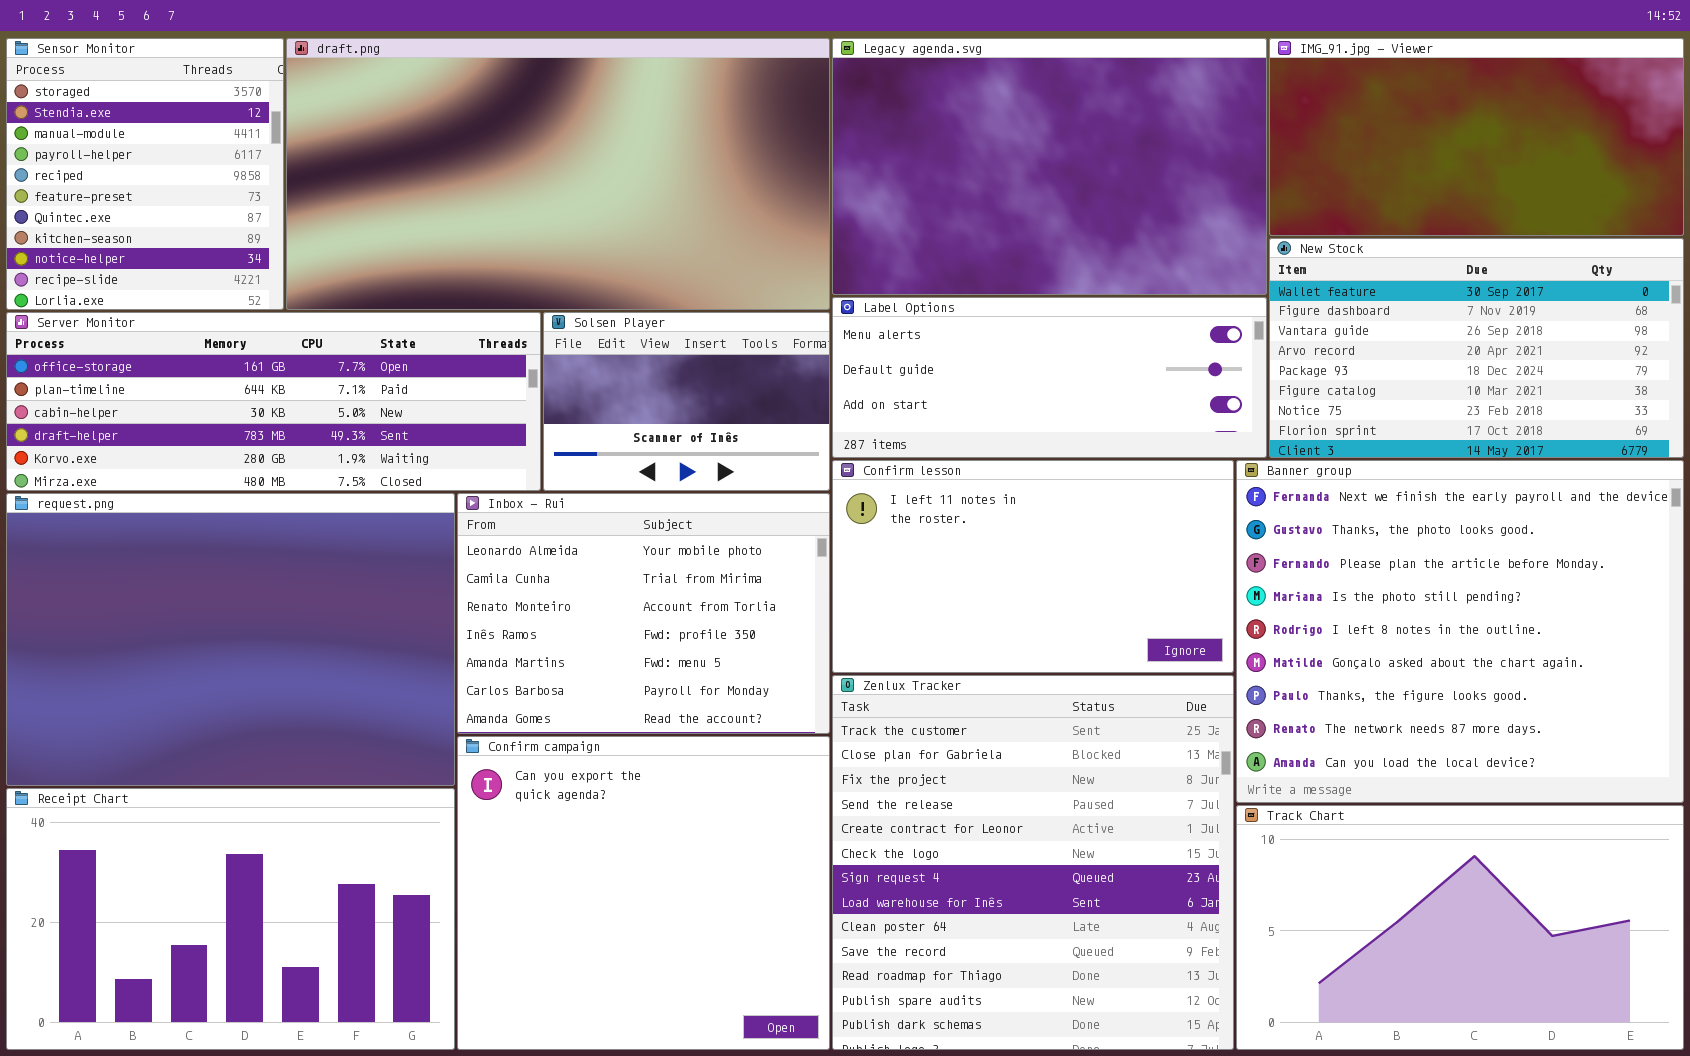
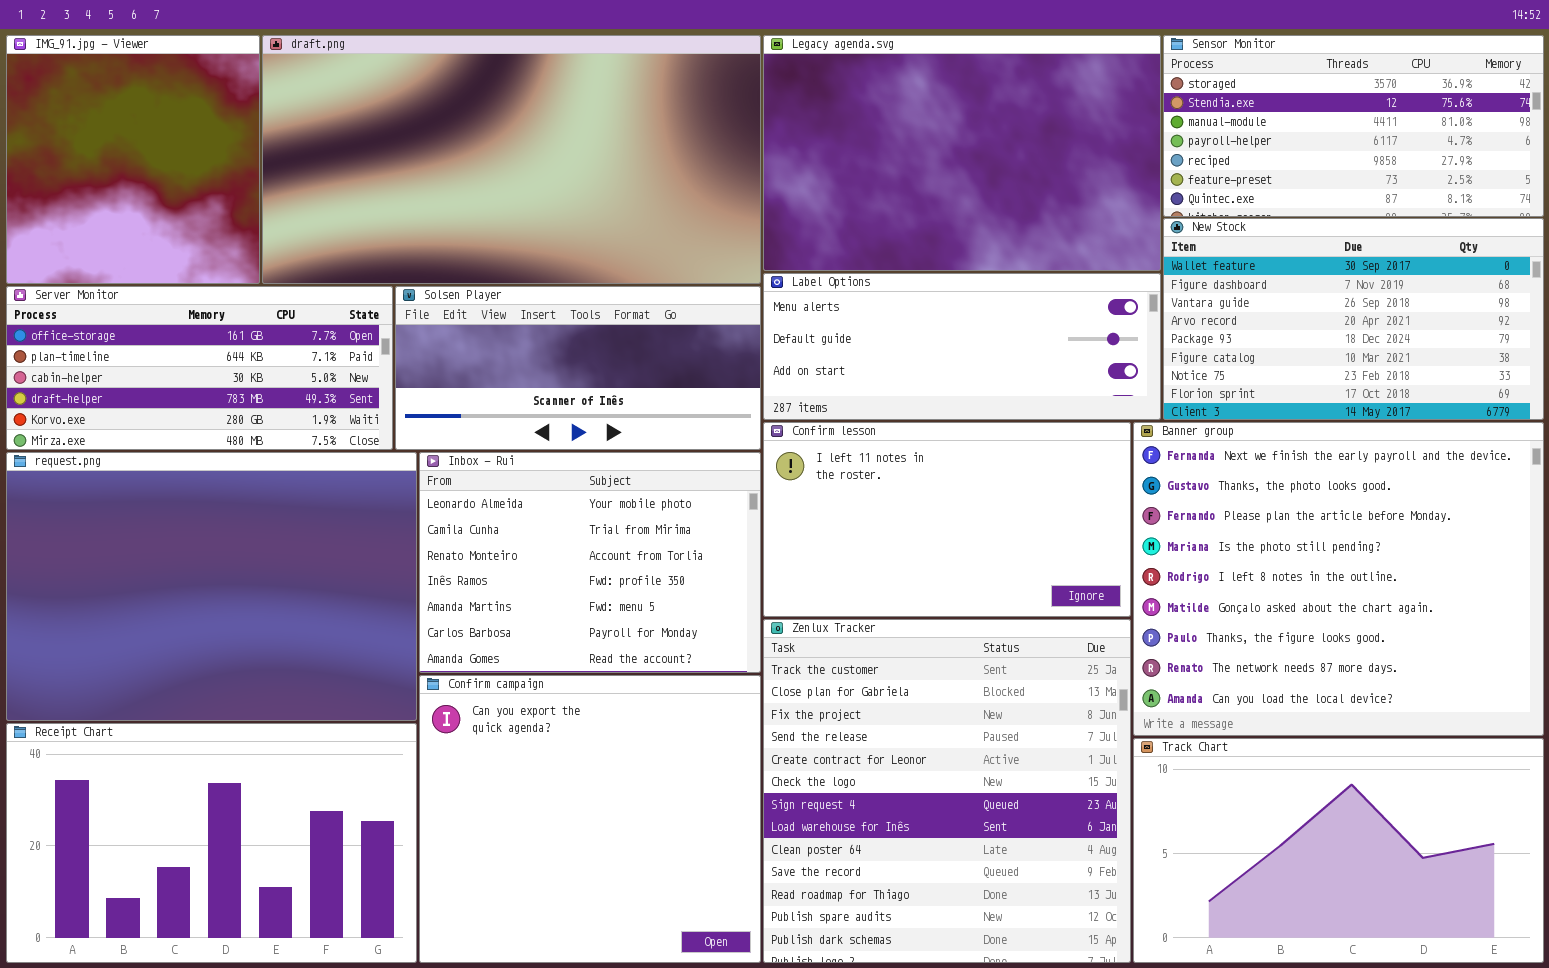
Sensor Monitor: [6,38,284,310] -> [1163,35,1544,217], moved, resized
IMG_91.jpg - Viewer: [1269,38,1684,236] -> [6,35,260,284], moved, resized
Server Monitor: [6,312,541,491] -> [6,286,393,450], resized
Solsen Player: [543,312,830,491] -> [395,286,761,450], resized

